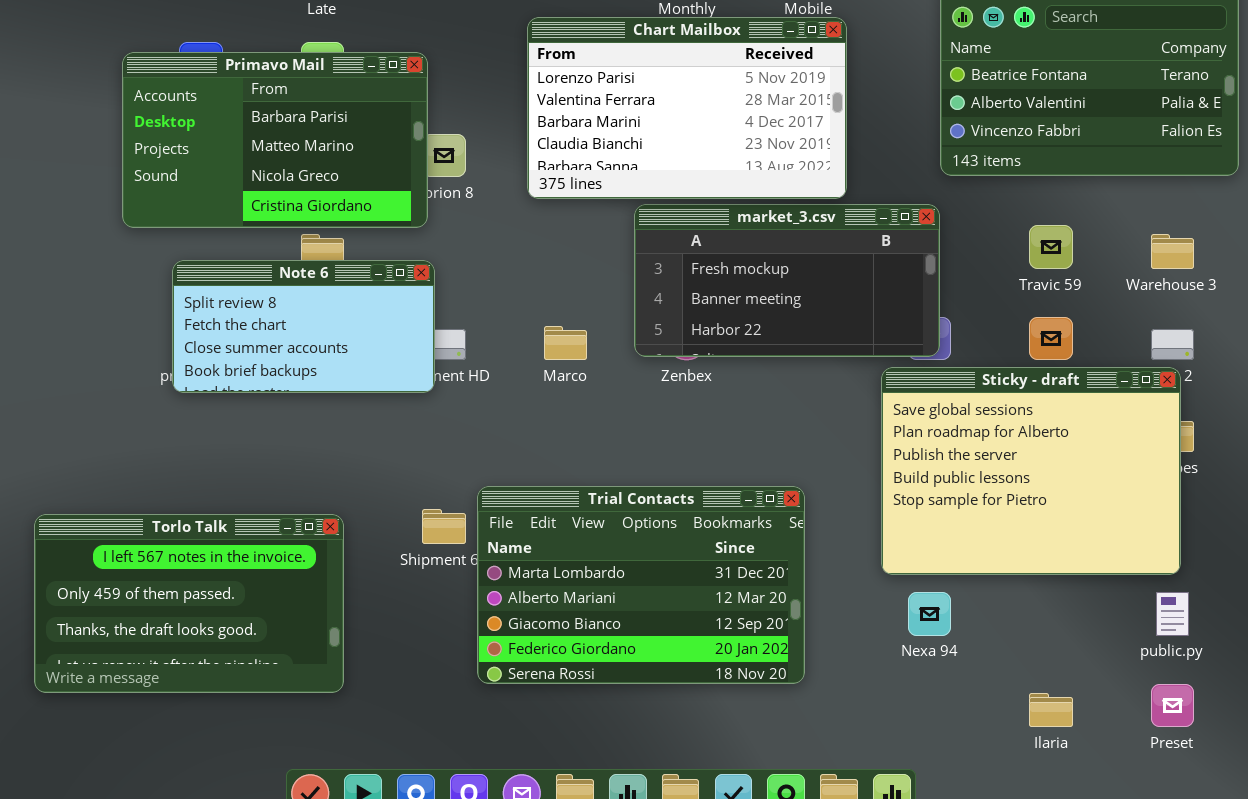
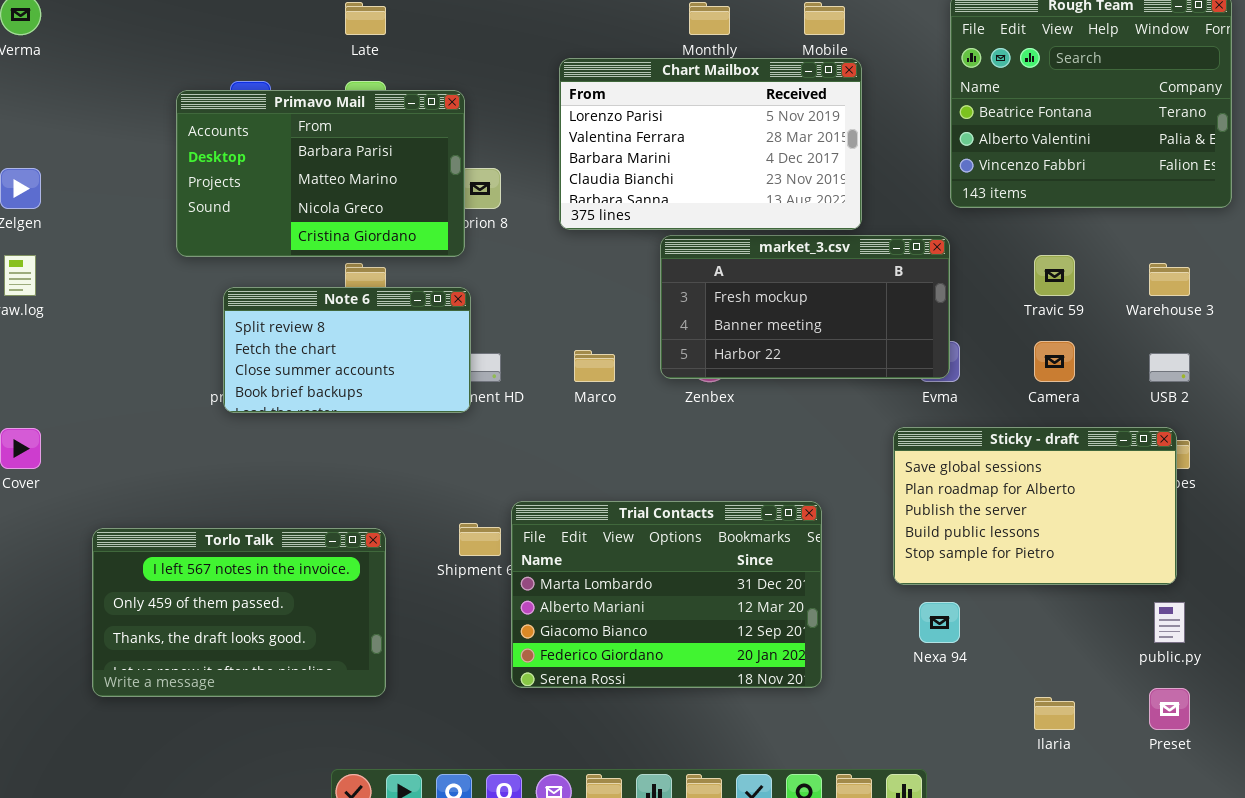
Sticky - draft: [881,367,1181,575] -> [893,427,1177,585], resized

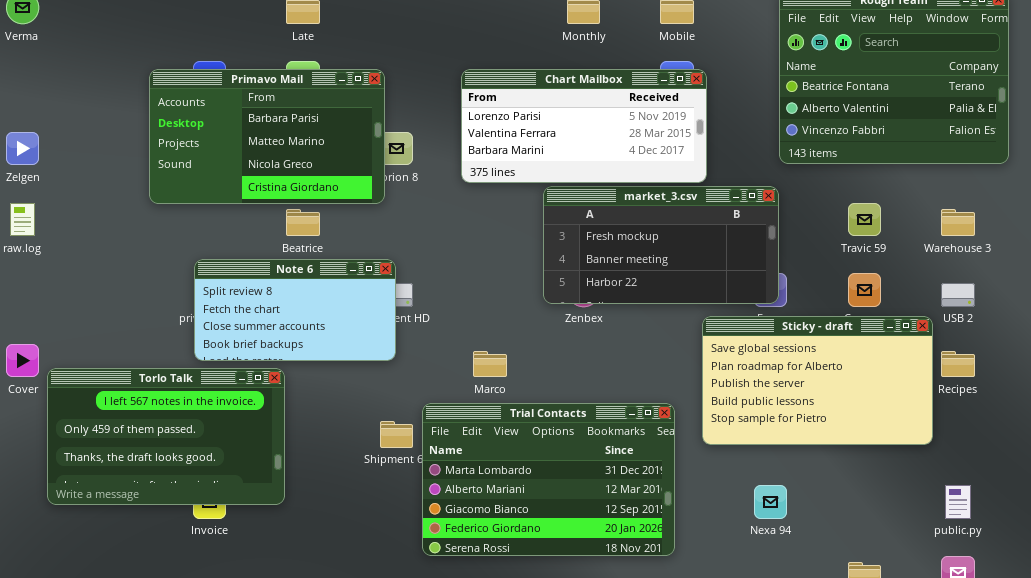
Chart Mailbox: [559,58,862,230] -> [461,69,707,183], resized
Note 6: [223,287,471,413] -> [194,259,396,361], moved
Marco: [574,350,615,382] -> [473,351,507,377], moved
Sticky - draft: [893,427,1177,585] -> [702,316,933,445], moved
Torlo Talk: [92,528,386,697] -> [47,368,285,505], moved

